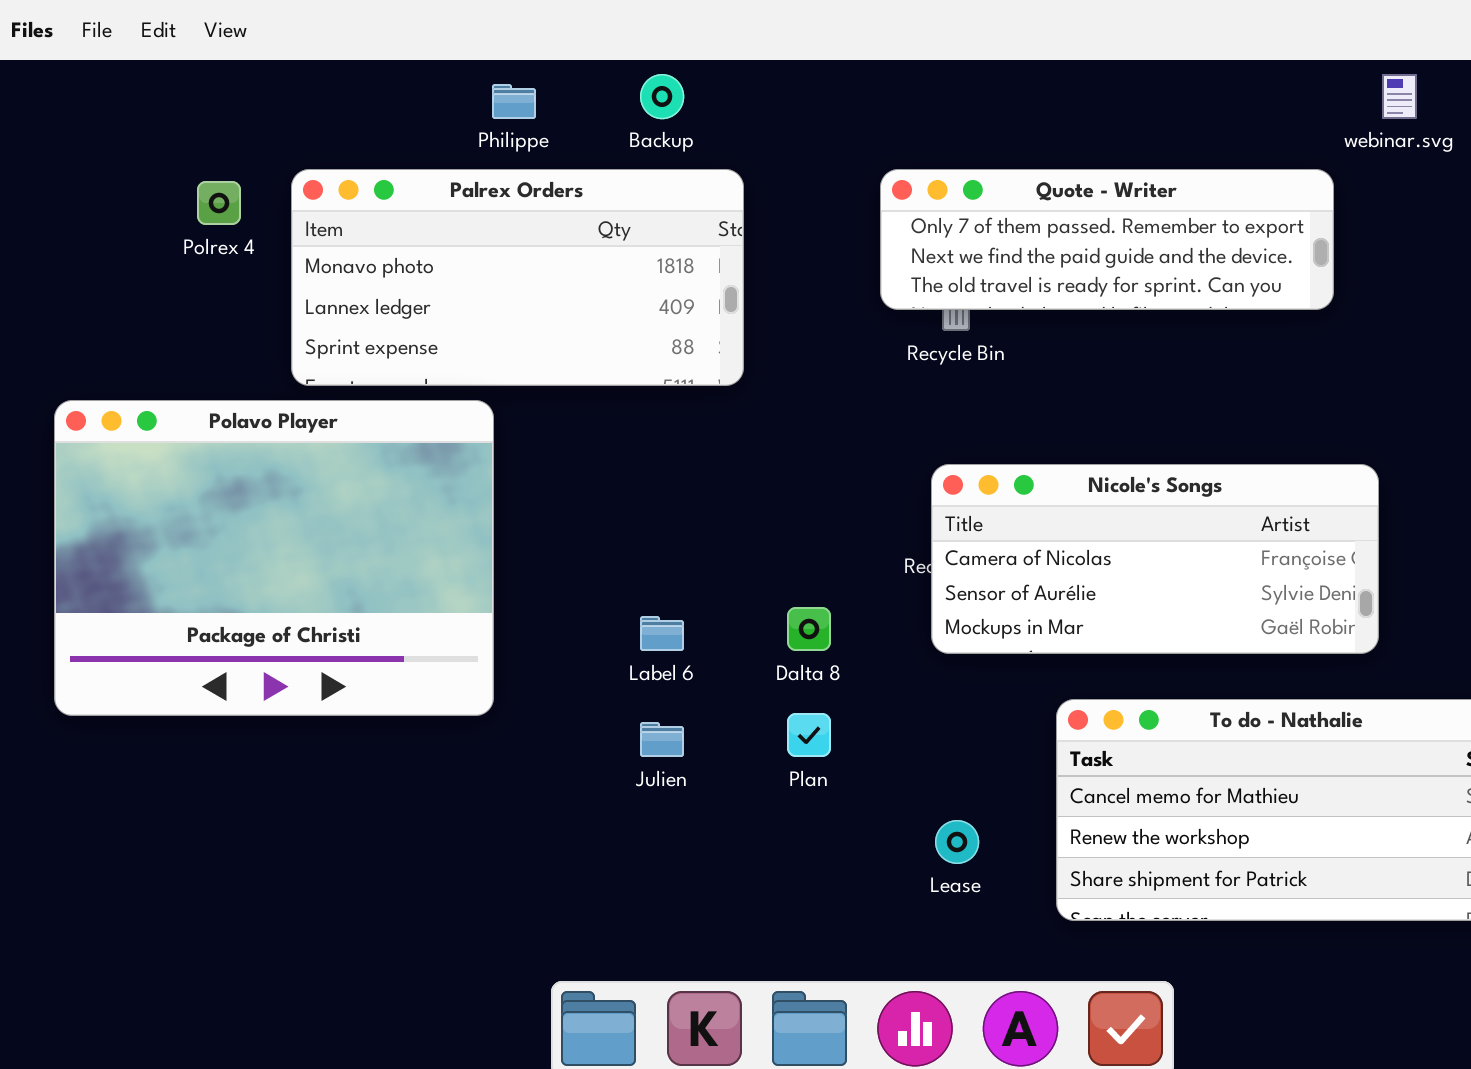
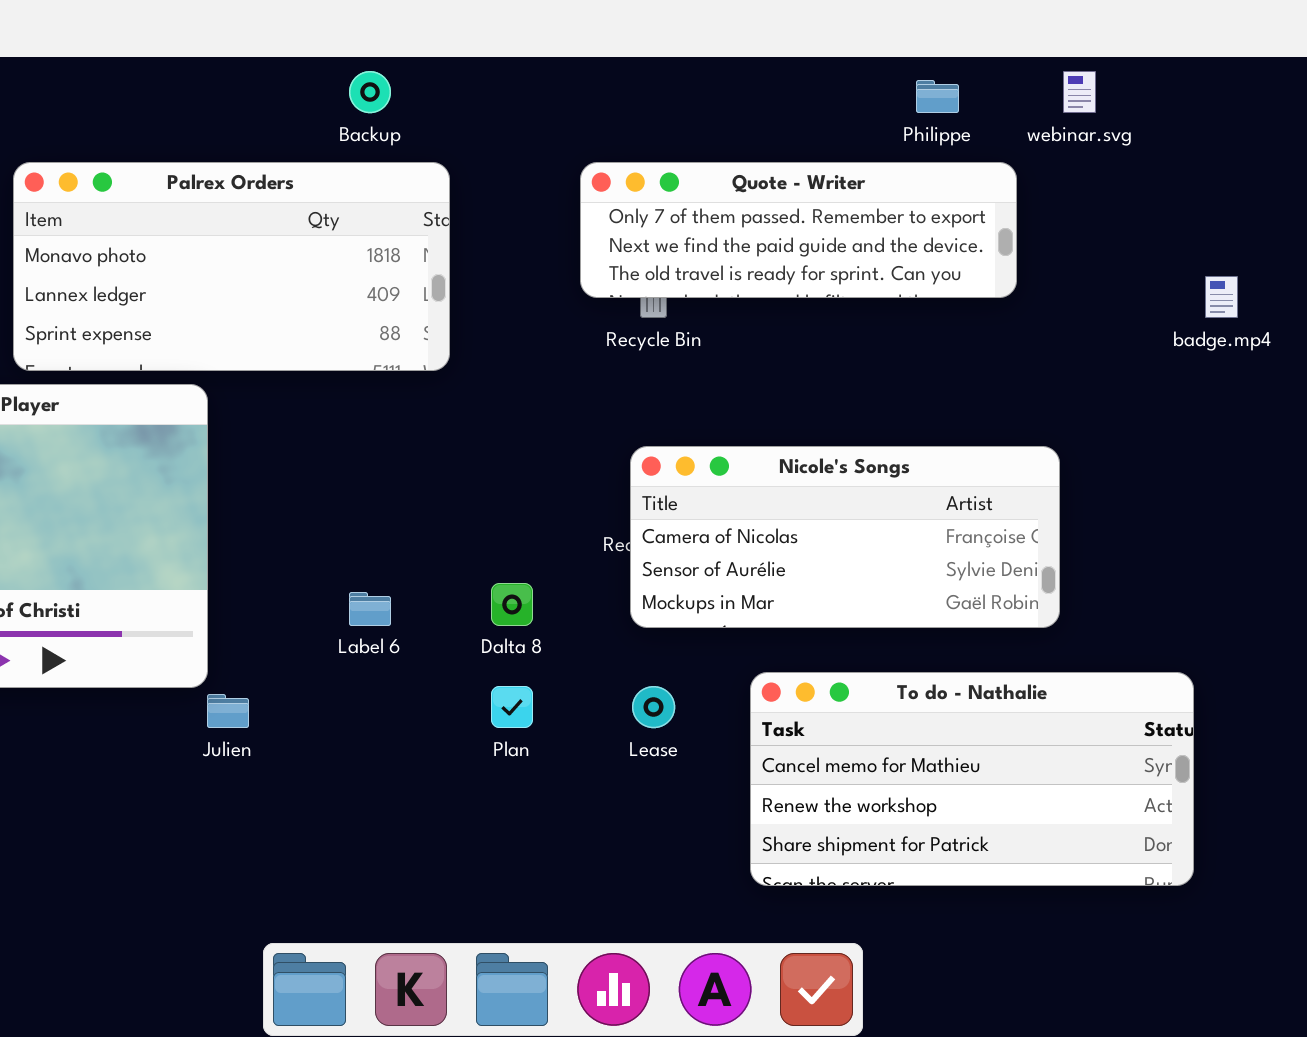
Philippe: [492,84,536,119] -> [916,80,959,113], moved
Julien: [640,722,684,757] -> [207,694,249,728], moved
Lease: [935,820,979,864] -> [632,686,675,728], moved

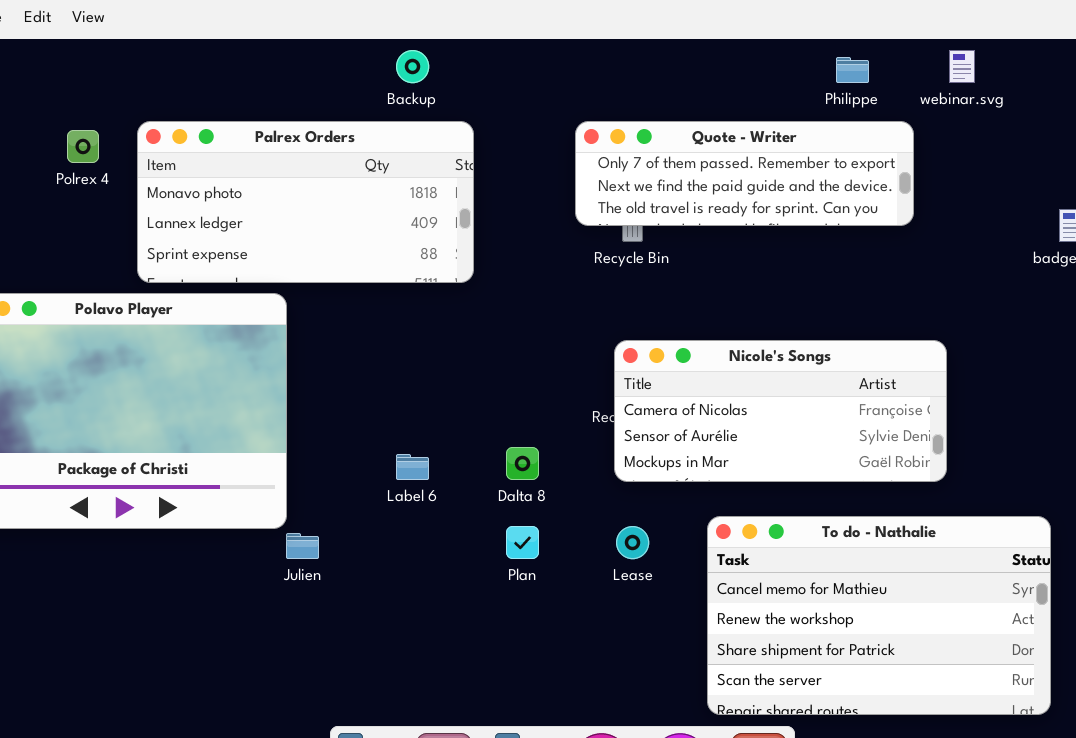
To do - Nathalie: [750,672,1194,886] -> [707,516,1051,715], resized

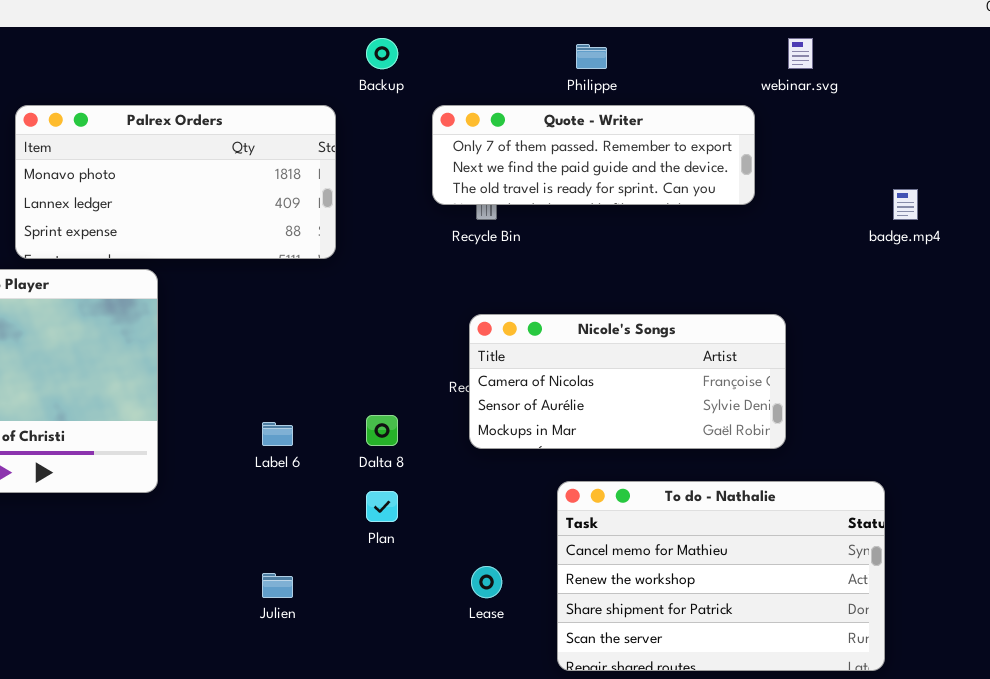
Backup: [396,50,429,83] -> [366,38,398,69], moved
Philippe: [836,57,869,83] -> [576,44,607,69], moved
Lease: [616,526,649,559] -> [471,566,502,598], moved
Julien: [286,533,319,559] -> [262,573,293,598], moved

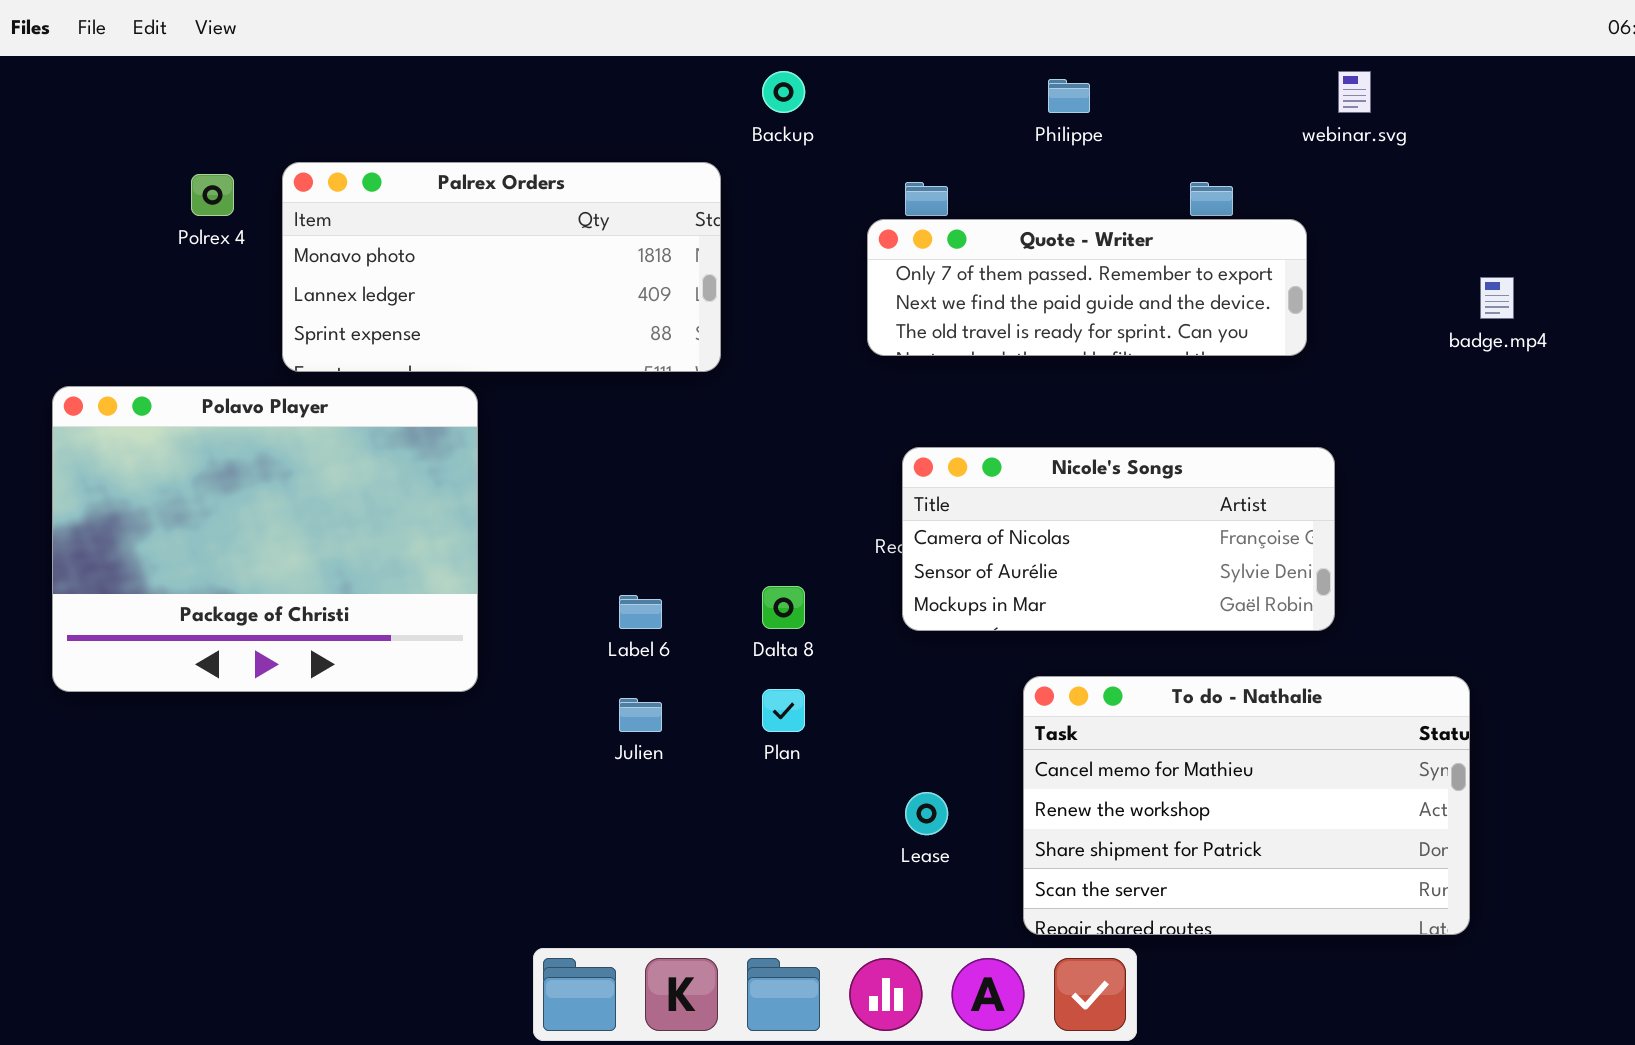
Quote - Writer: [432,105,755,205] -> [867,219,1307,356], moved
Julien: [262,573,293,598] -> [619,698,662,732], moved

